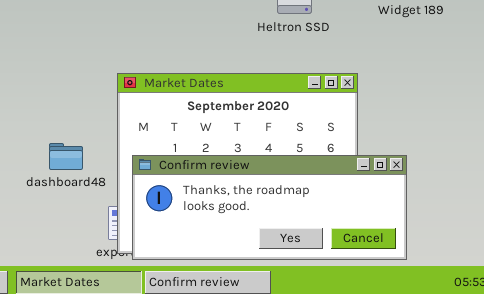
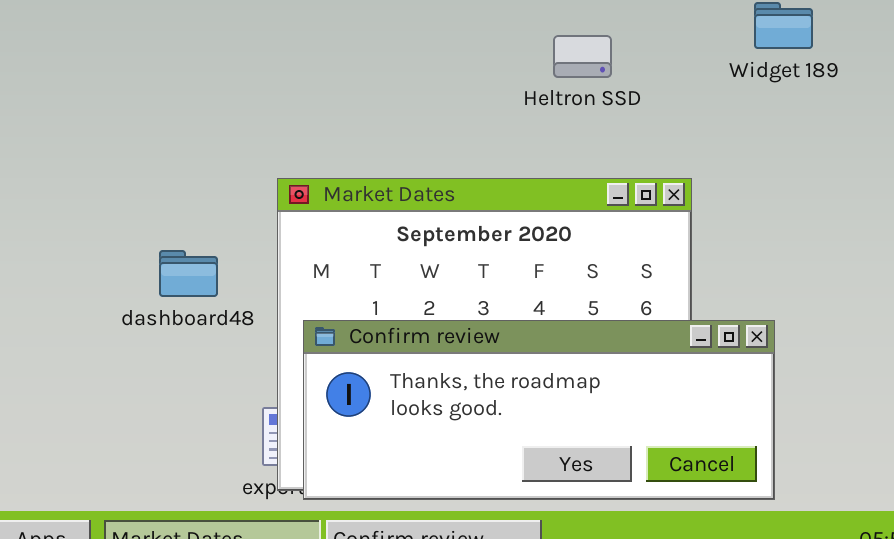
dashboard48: [49,143,83,170] -> [159,250,218,297], moved

